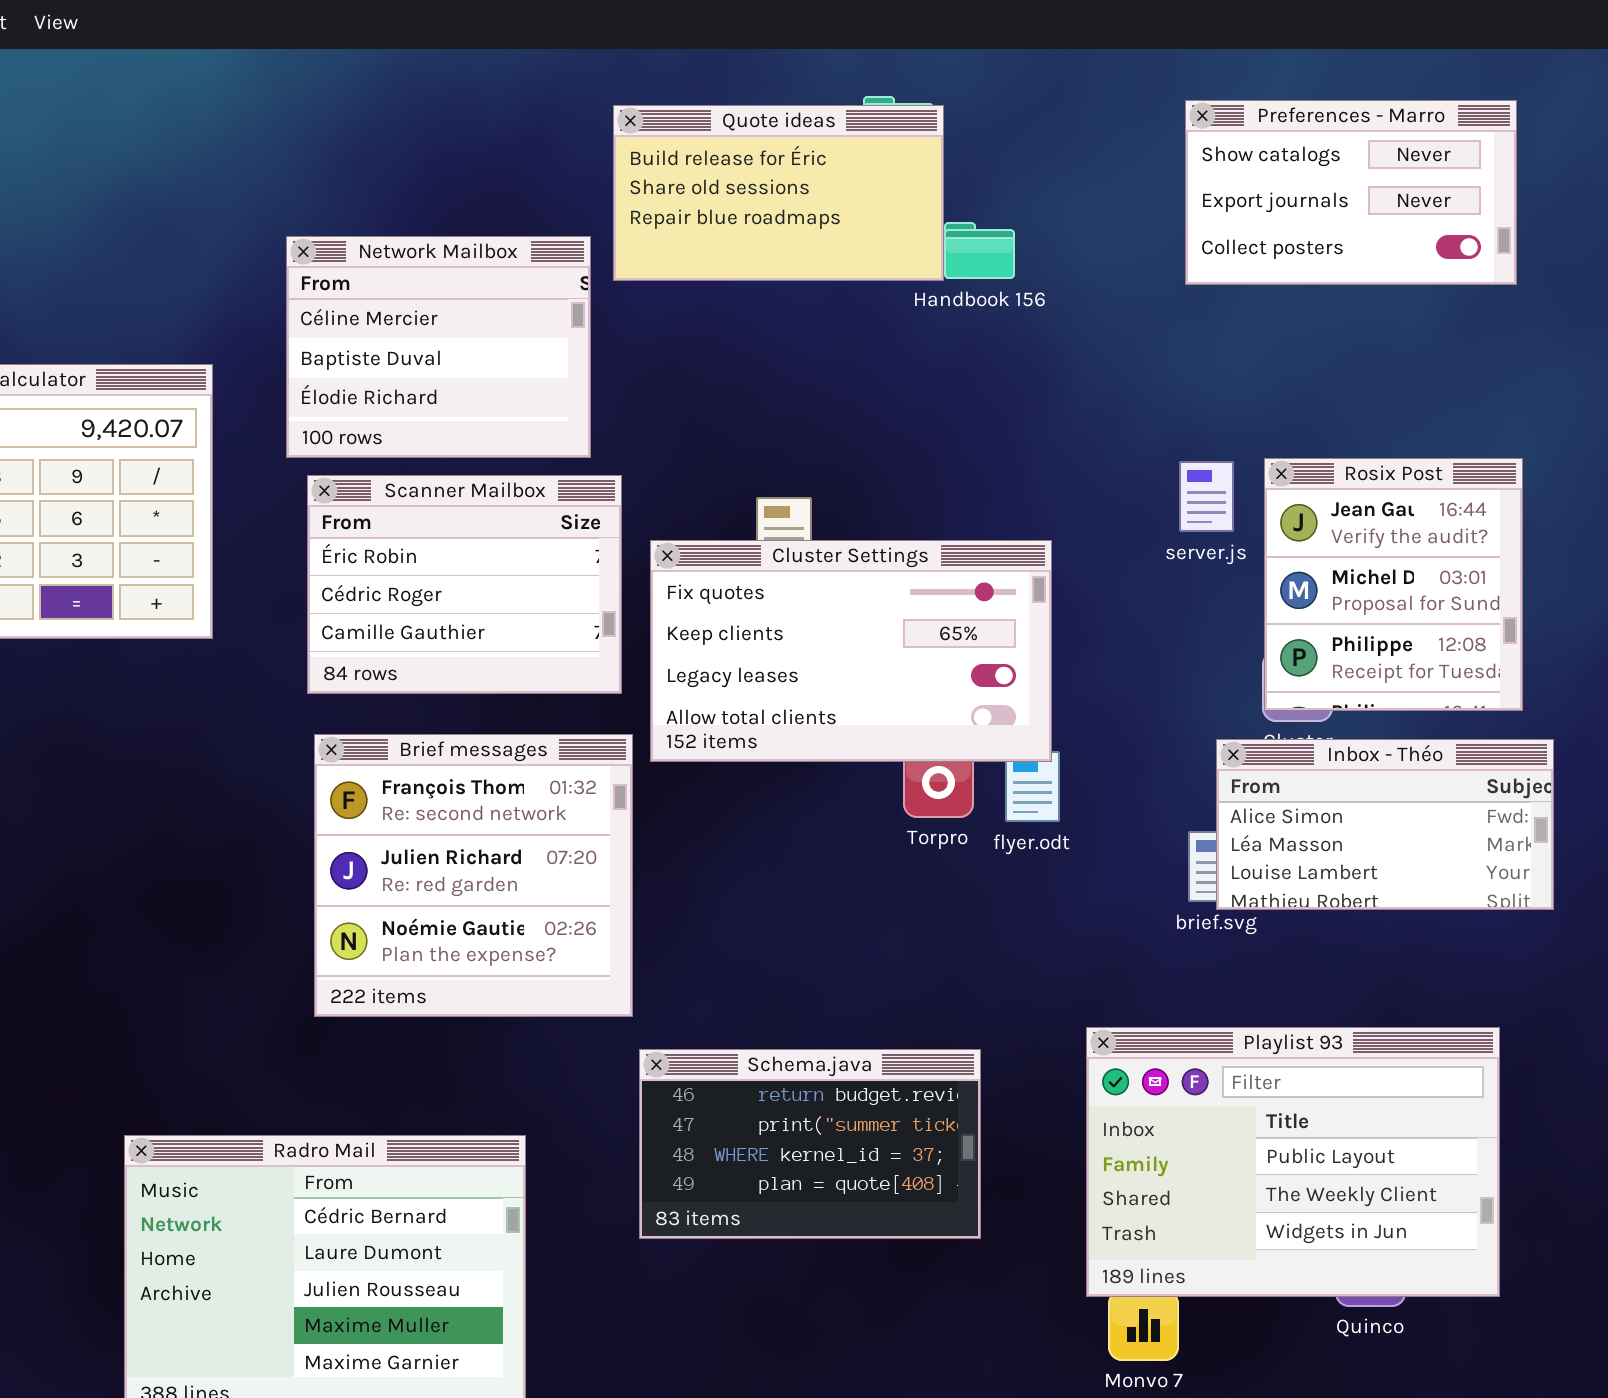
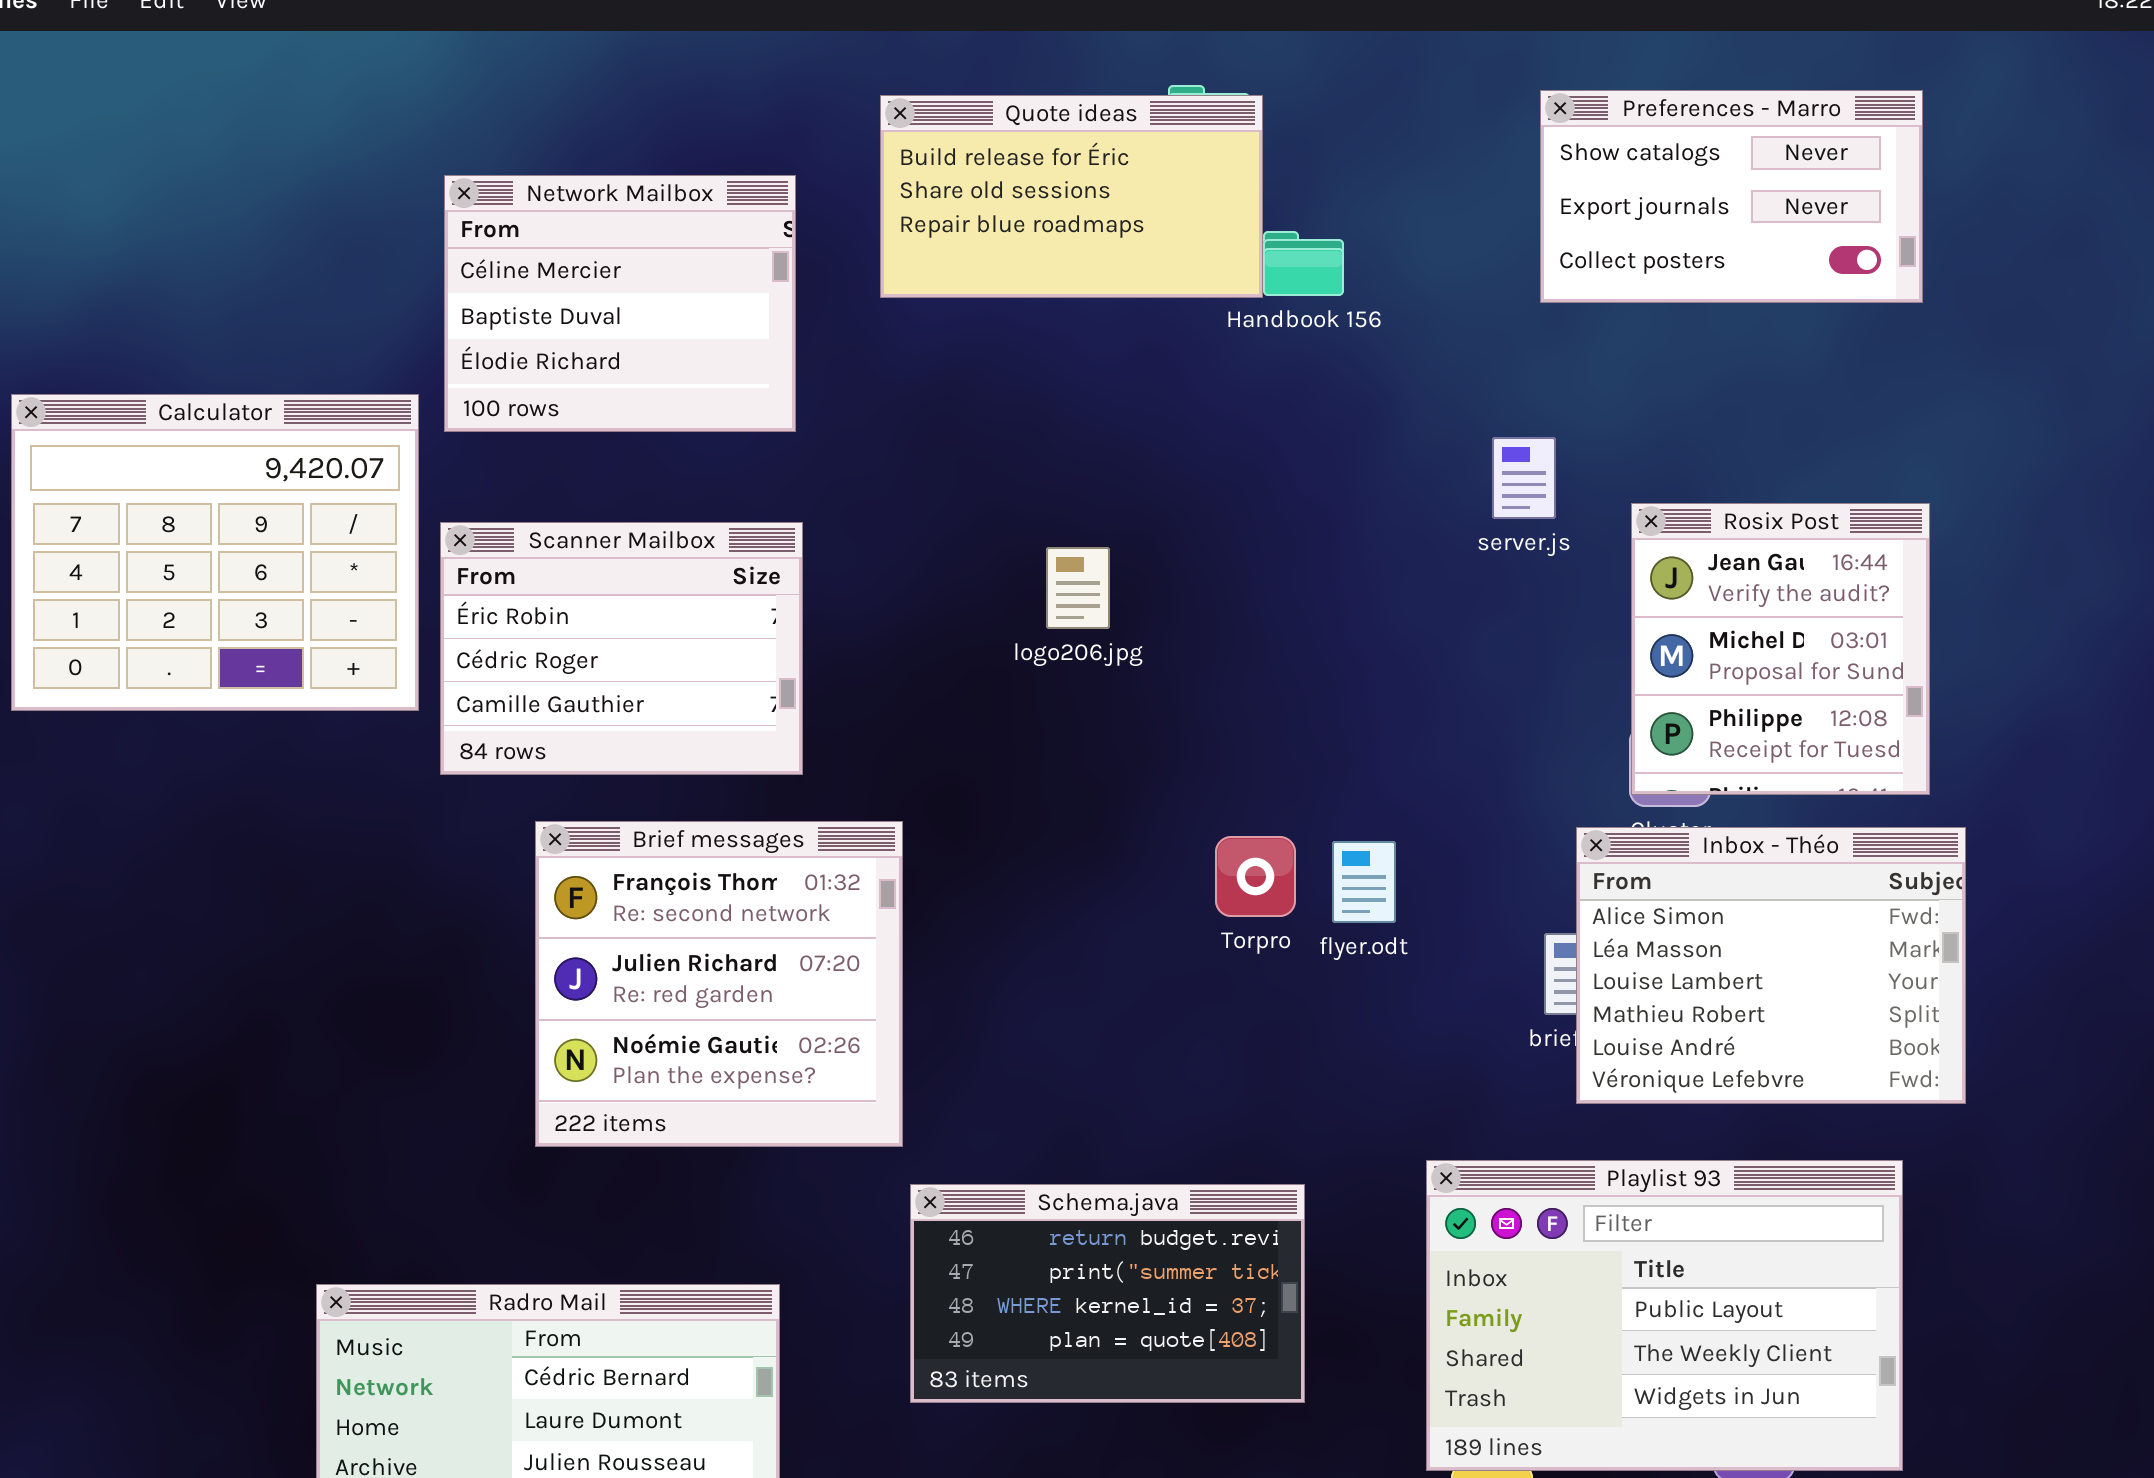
Network Mailbox: [286,236,591,458] -> [444,175,796,432], moved
server.js: [1179,461,1234,532] -> [1492,437,1556,519], moved
Scanner Mailbox: [307,475,622,694] -> [440,522,803,775], moved
Cluster Settings: [650,540,1052,762] -> none, closed
Inbox - Théo: [1216,739,1554,910] -> [1576,827,1966,1104], resized

